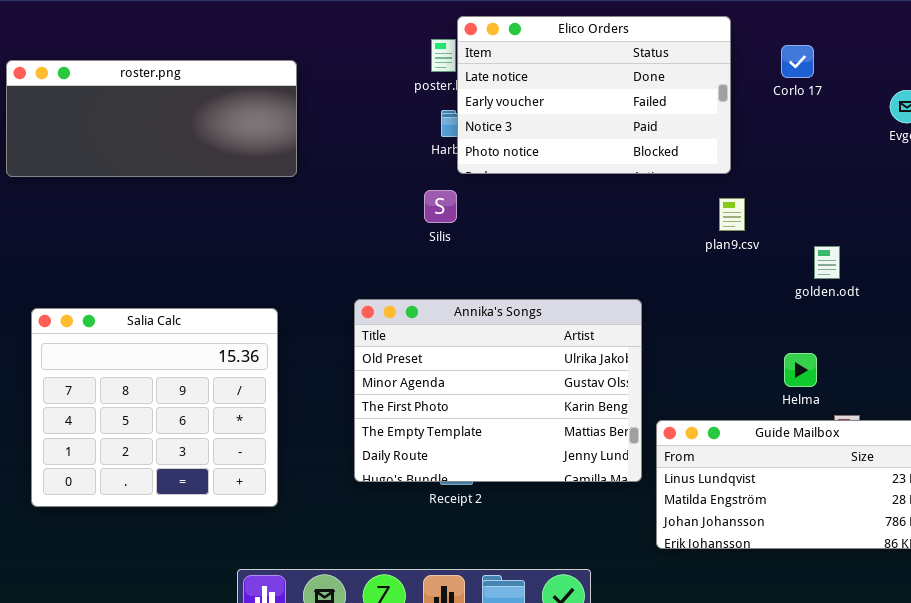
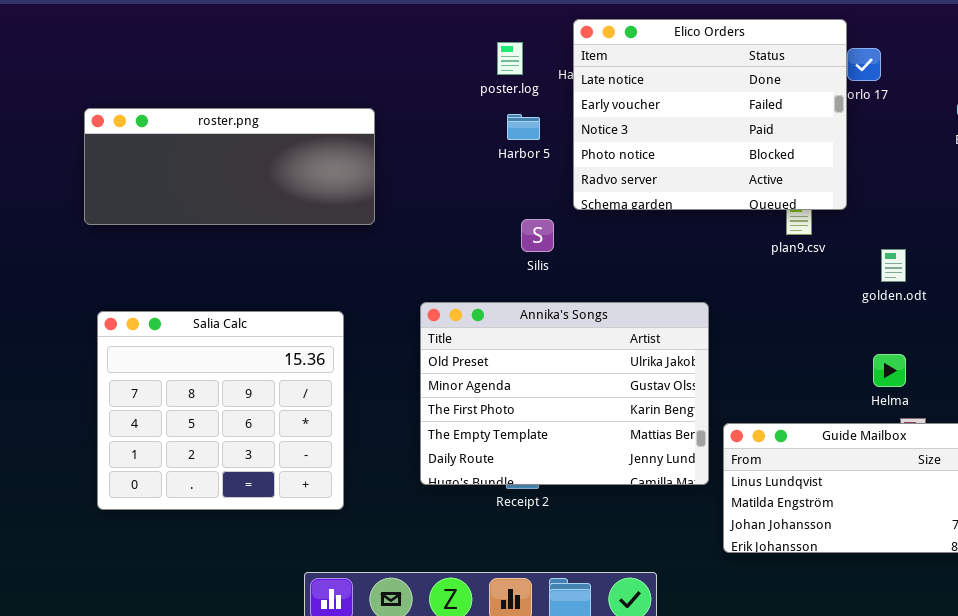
Elico Orders: [457,16,731,174] -> [573,19,847,210], moved, resized
roster.png: [6,60,297,177] -> [84,108,375,225], moved
Silis: [424,190,457,223] -> [521,219,554,252], moved
Helma: [784,353,817,387] -> [873,354,906,387], moved

